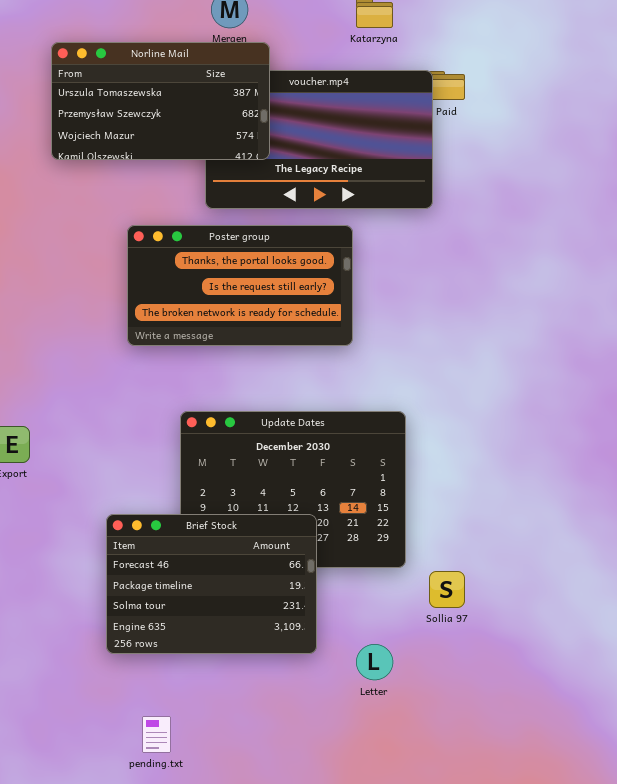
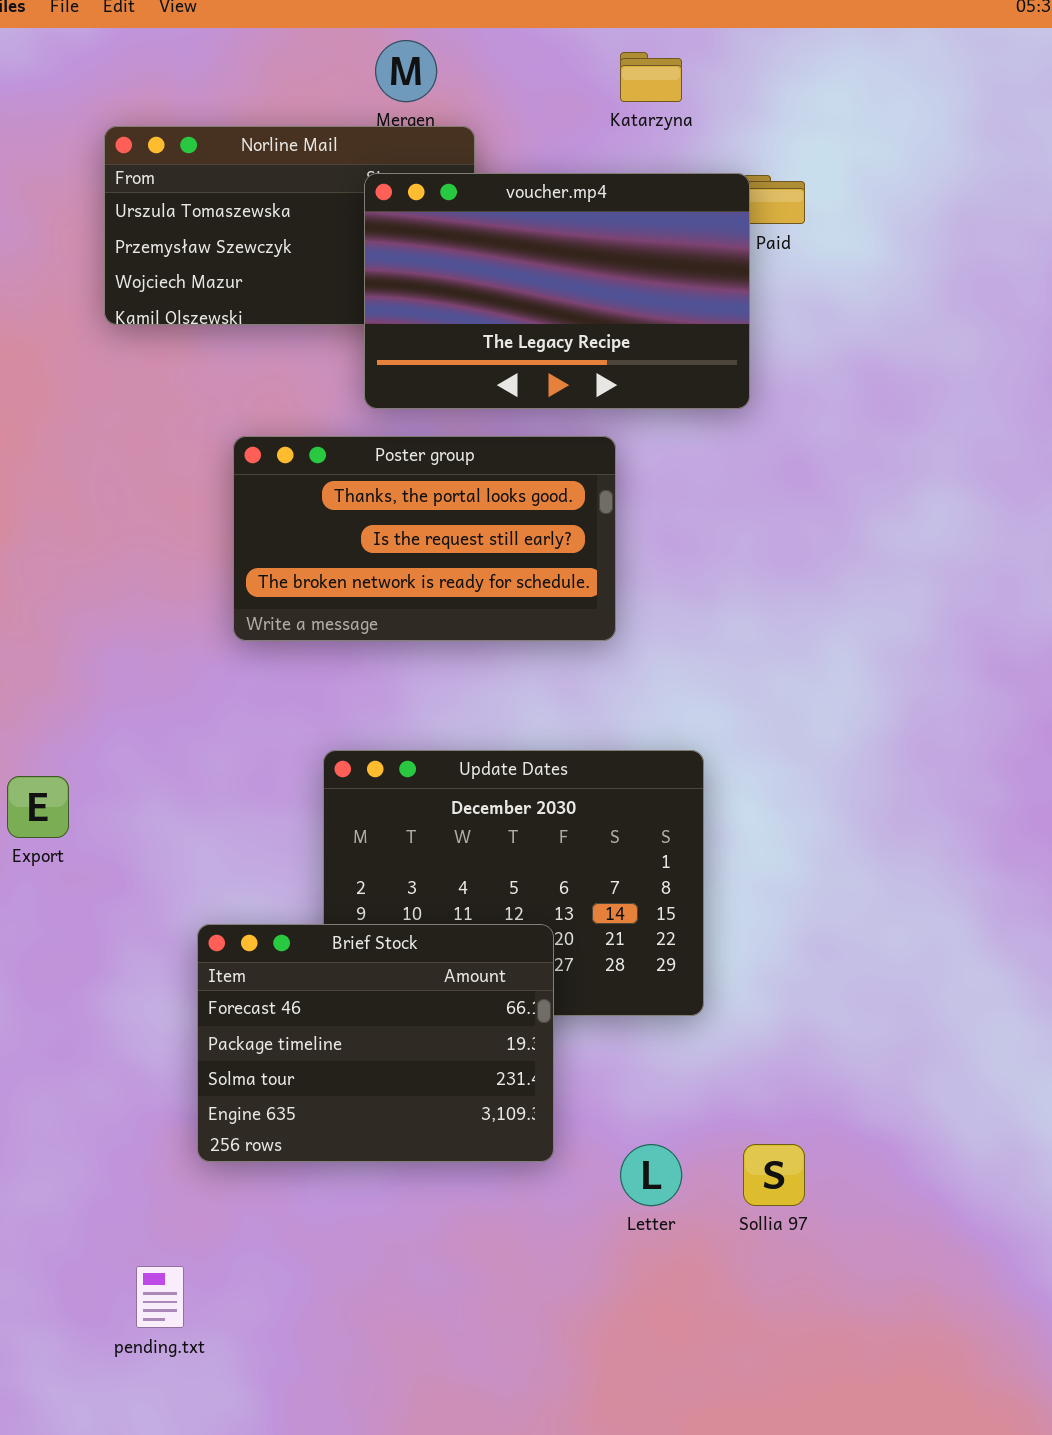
voucher.mp4: [205,70,433,209] -> [364,173,750,409], raised
Sollia 97: [429,571,465,608] -> [743,1144,805,1206], moved
pending.txt: [142,716,171,753] -> [136,1266,184,1328], moved

